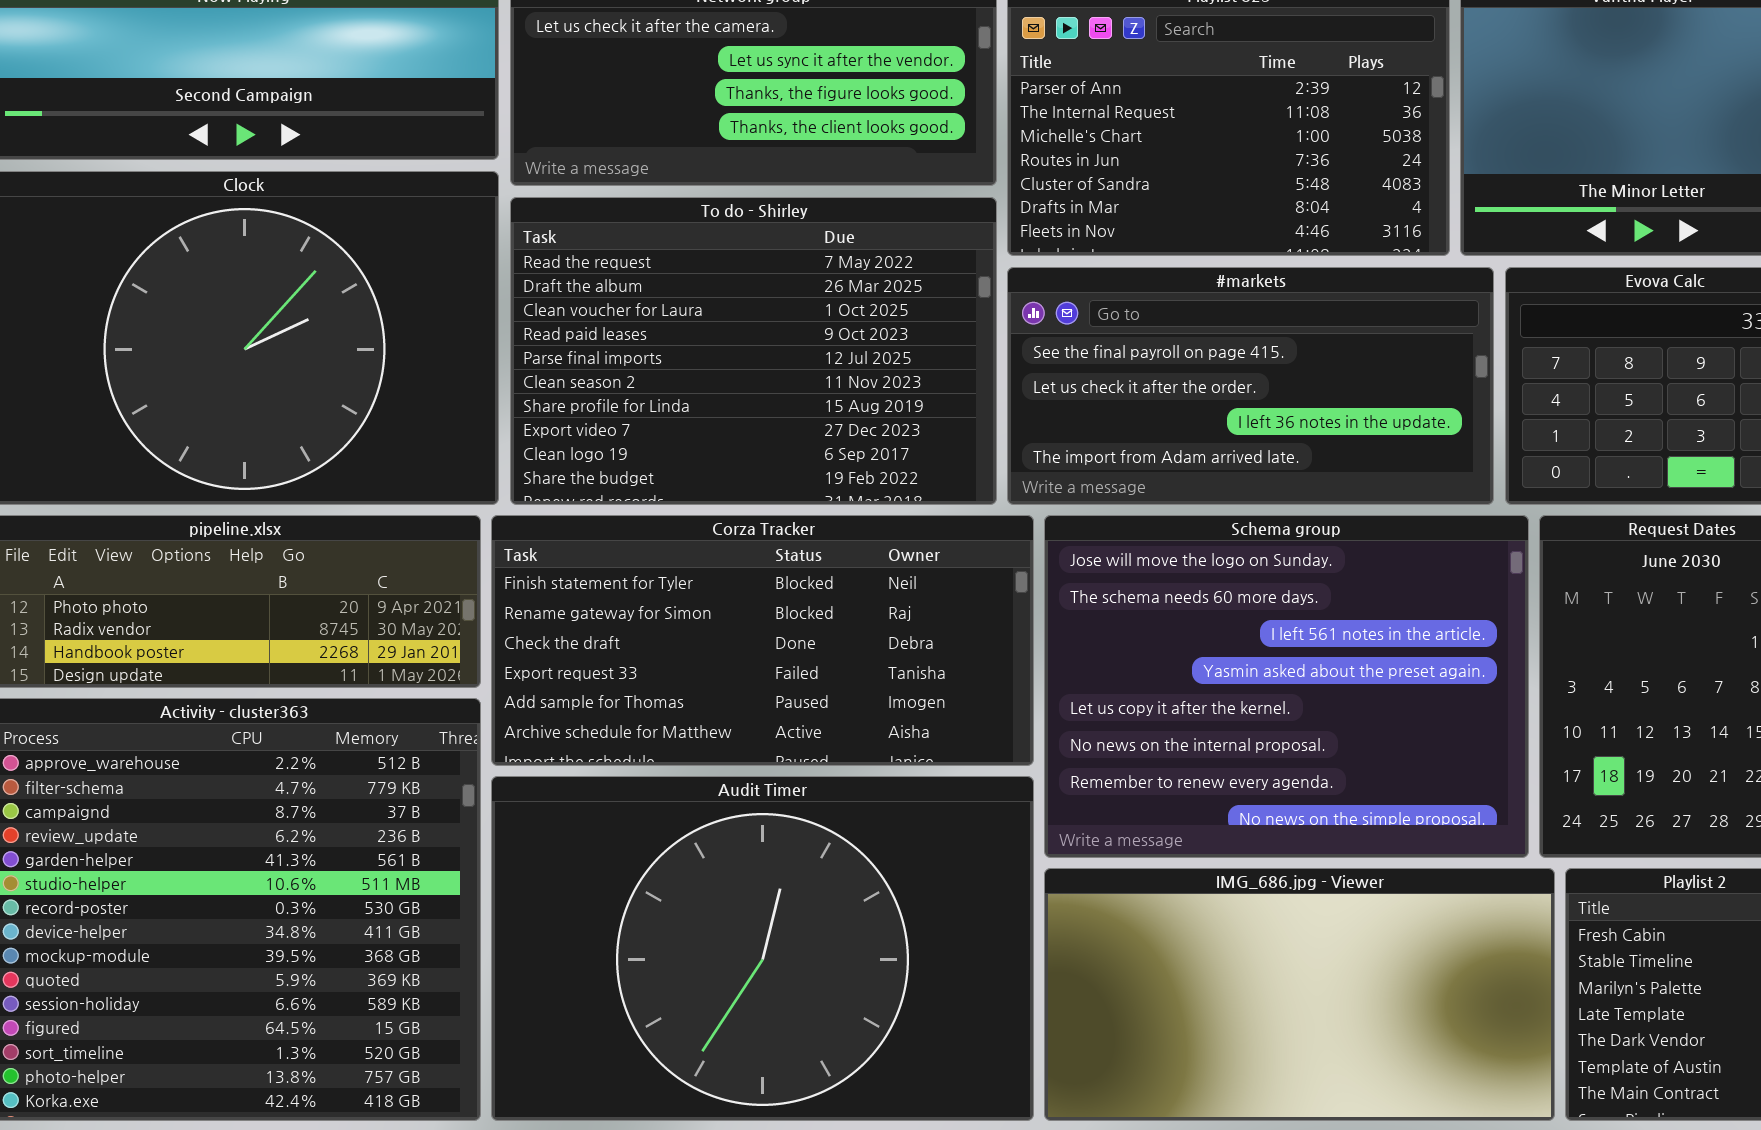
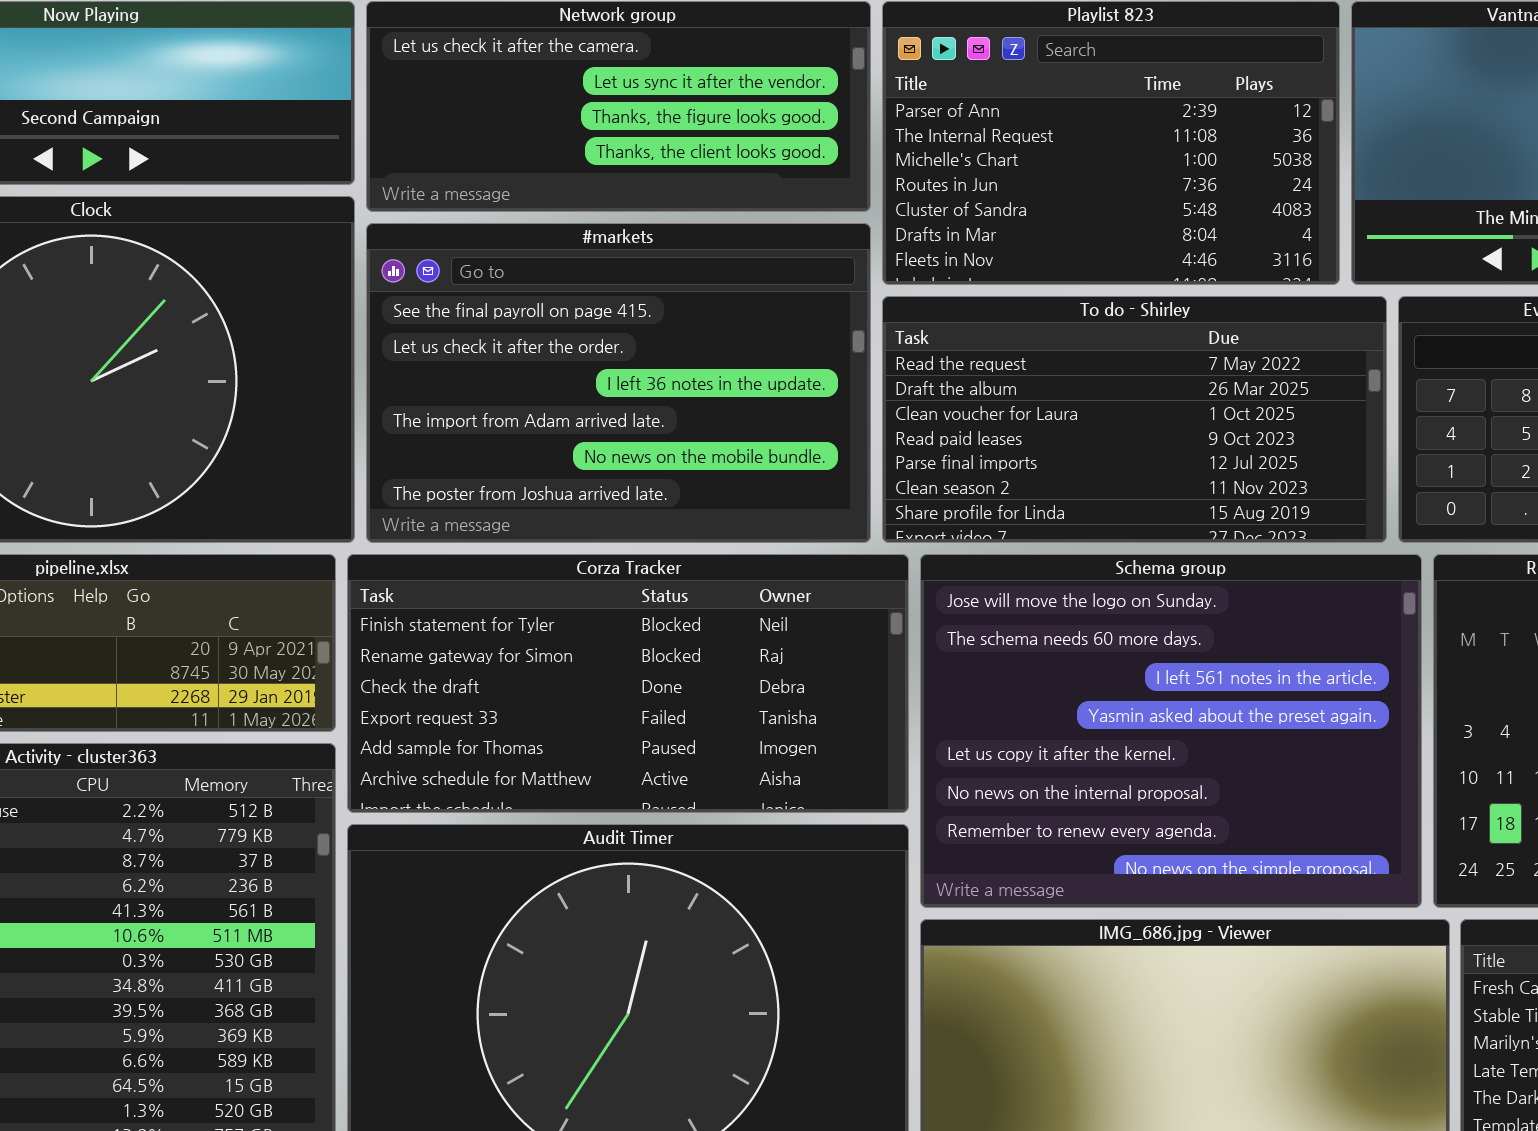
To do - Shirley: [510,197,997,505] -> [882,296,1387,543], moved, resized
#markets: [1007,267,1494,505] -> [366,223,871,543], moved, resized

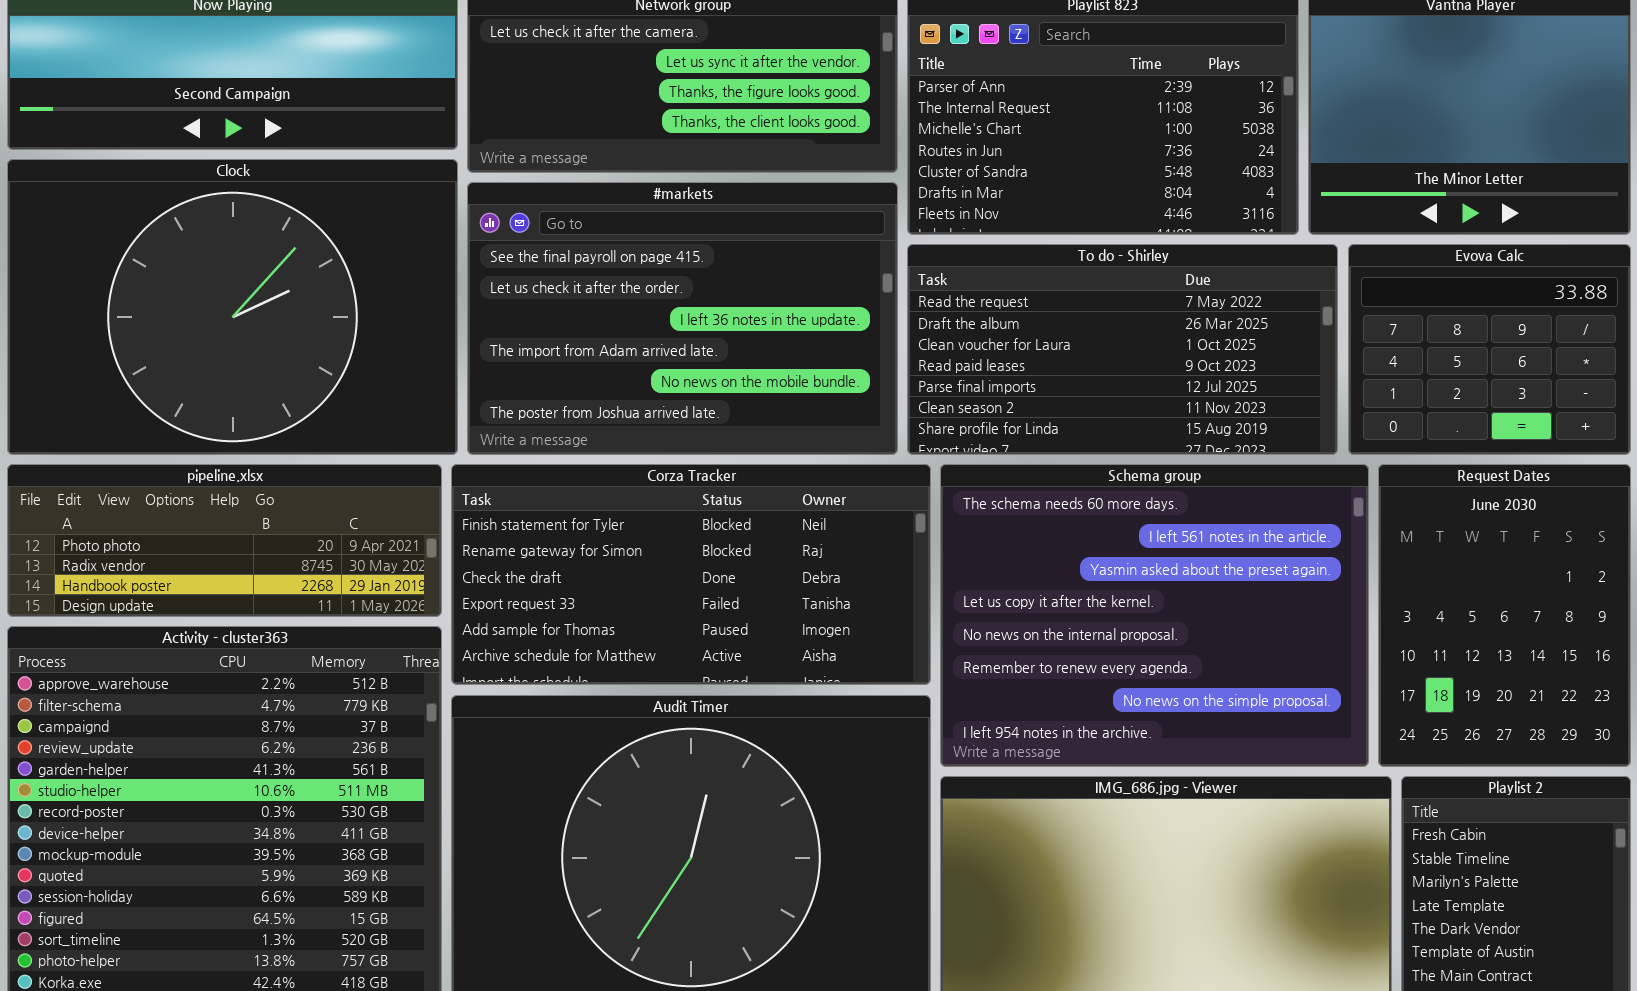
Schema group: [920,554,1422,908] -> [940,464,1369,767], scrolled down 1 row

